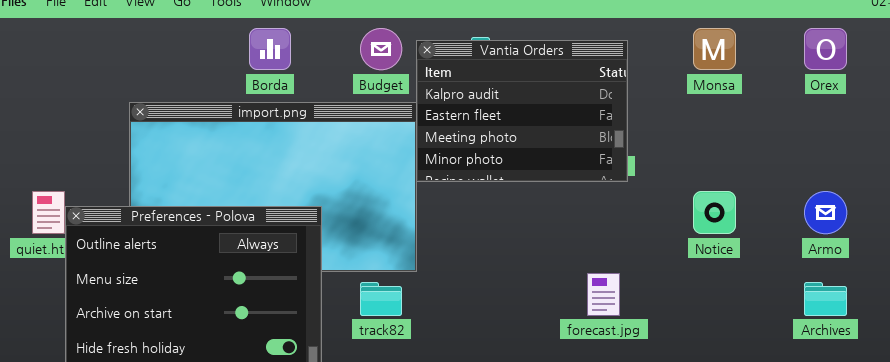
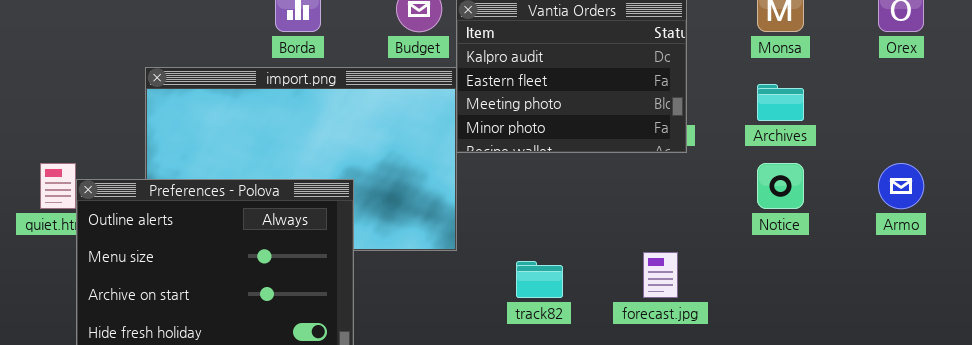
track82: [360,282,402,316] -> [516,261,563,298], moved
Archives: [804,282,847,316] -> [757,84,804,121], moved

